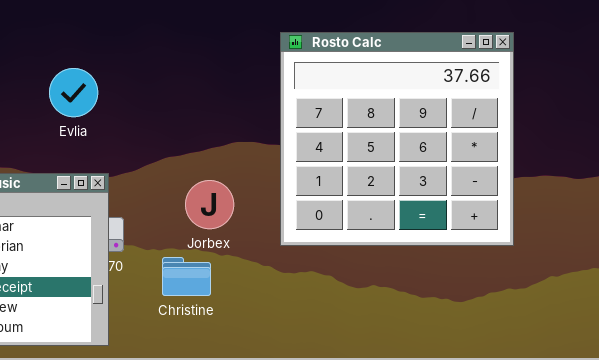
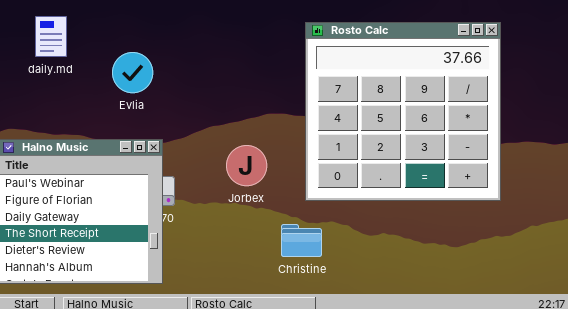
Christine: [162,257,211,296] -> [281,224,322,257], moved

